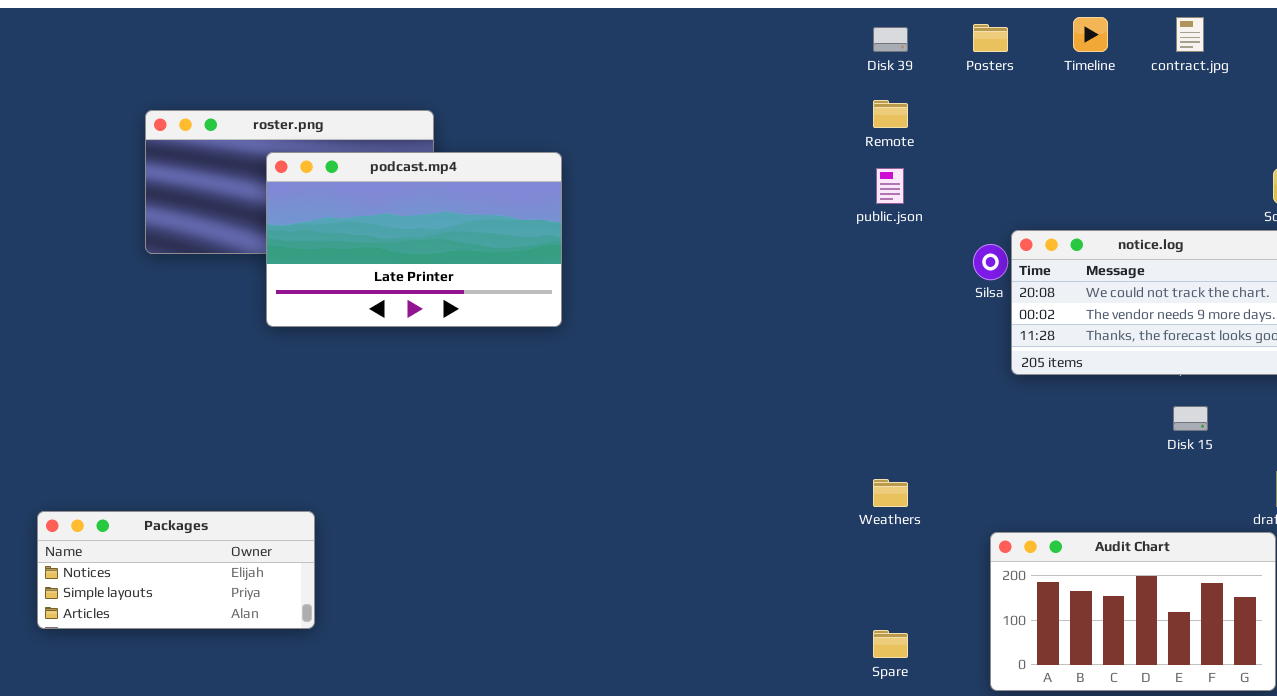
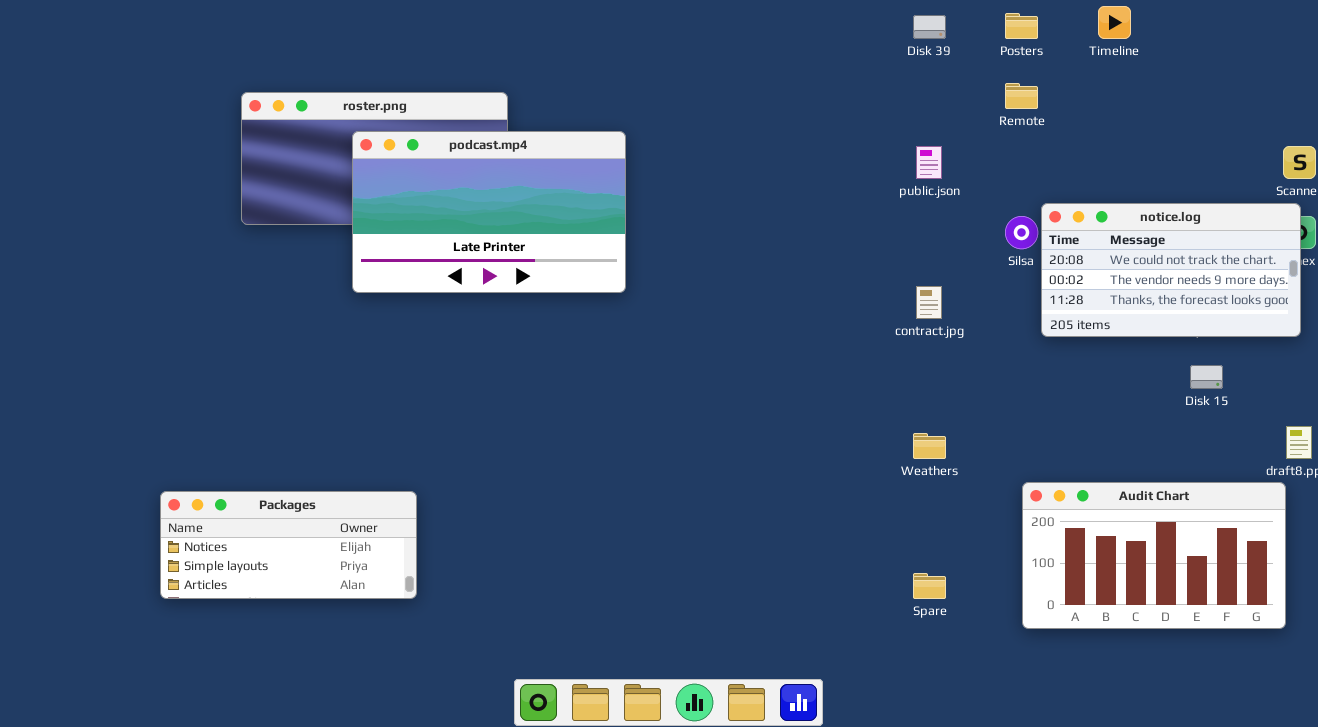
contract.jpg: [1176,17,1204,52] -> [916,286,942,319], moved
Remote: [873,100,908,128] -> [1005,83,1038,109], moved
Packages: [37,511,315,629] -> [160,491,417,599], moved

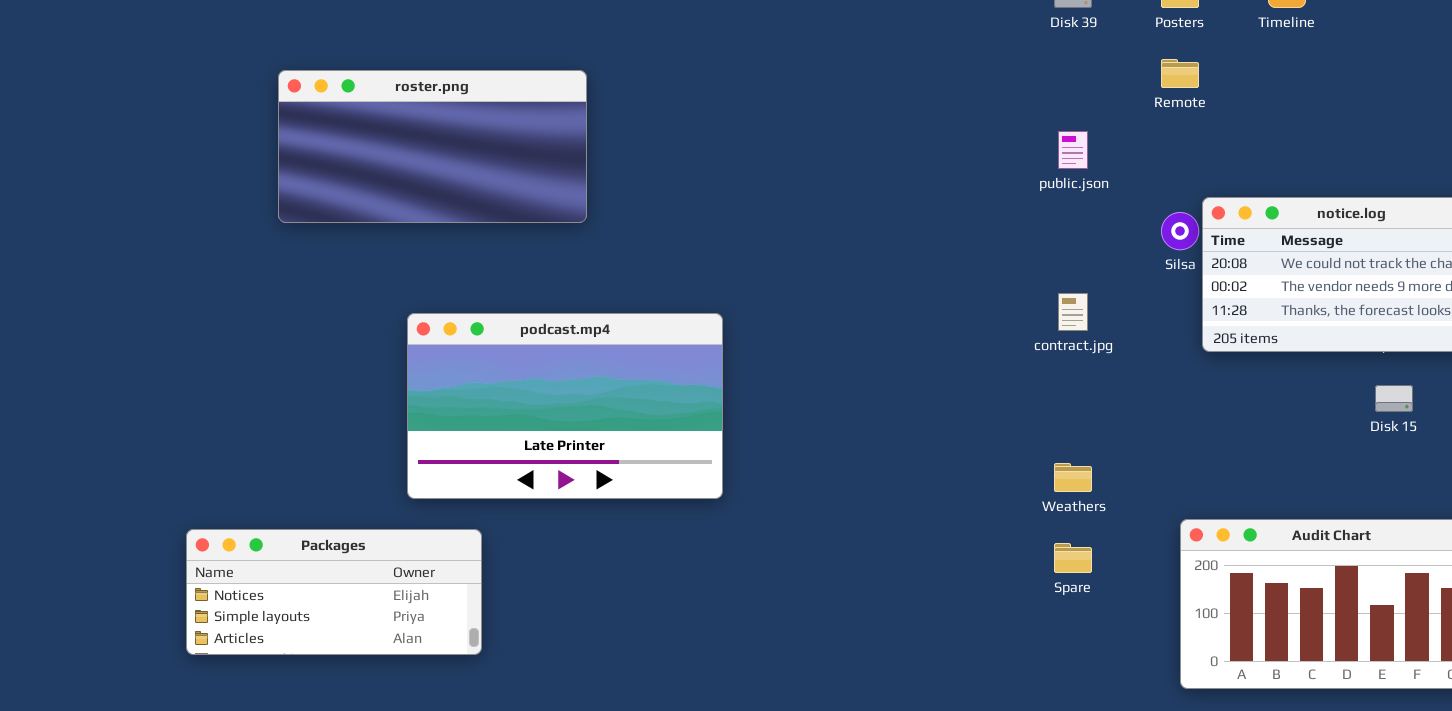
podcast.mp4: [352,131,626,293] -> [407,313,723,499], moved
Spare: [913,573,946,599] -> [1054,543,1092,573], moved

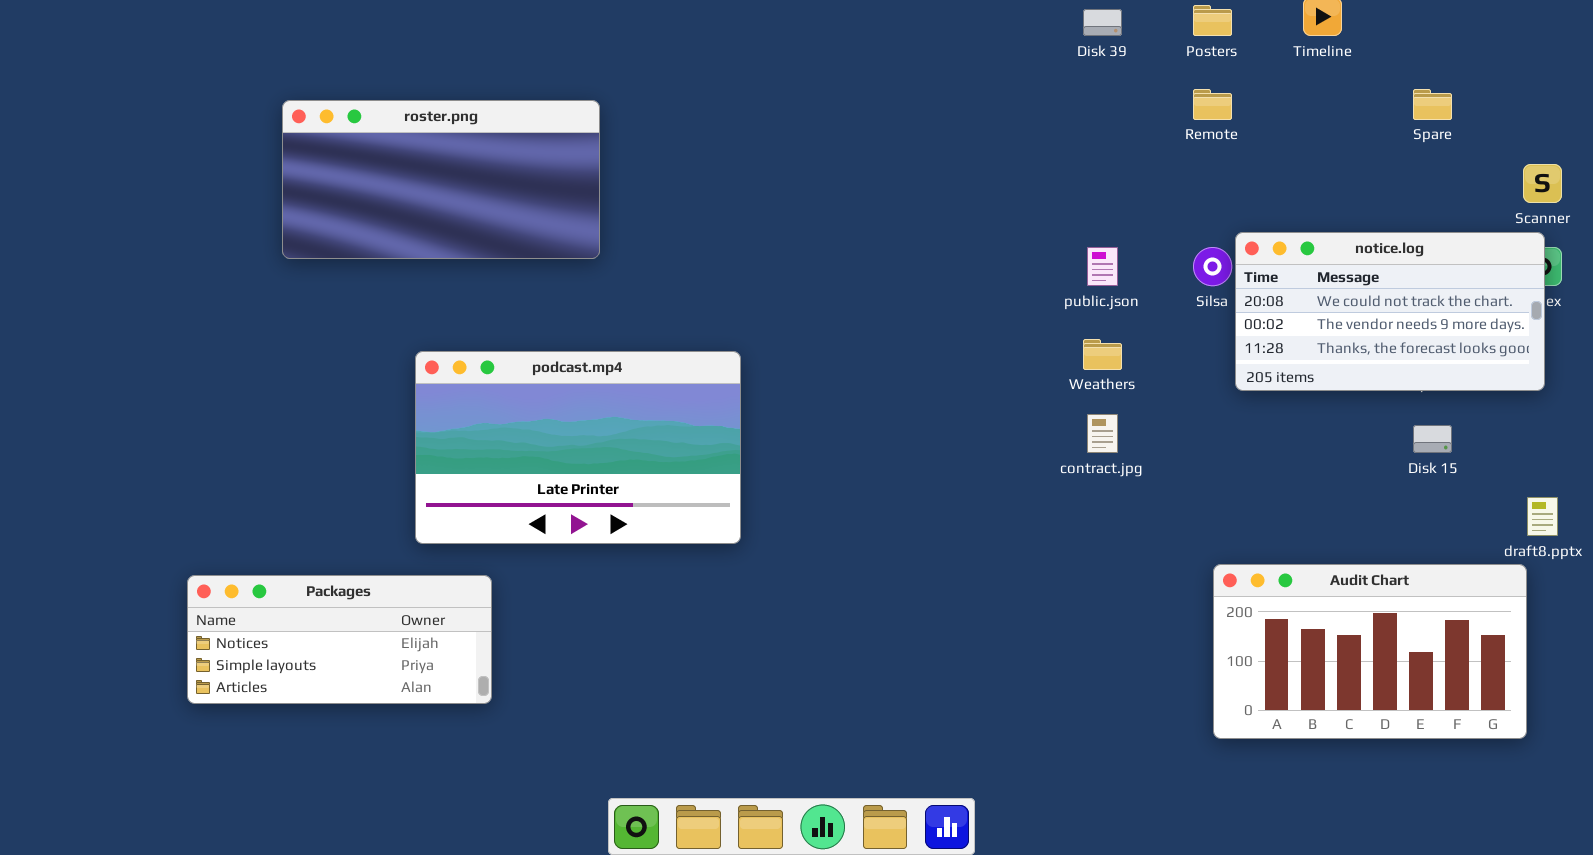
public.json: [1058,131,1088,169] -> [1087,247,1118,286], moved
contract.jpg: [1058,293,1088,331] -> [1087,414,1118,453], moved
Weathers: [1054,463,1092,492] -> [1083,339,1122,370], moved
Spare: [1054,543,1092,573] -> [1413,89,1452,120], moved

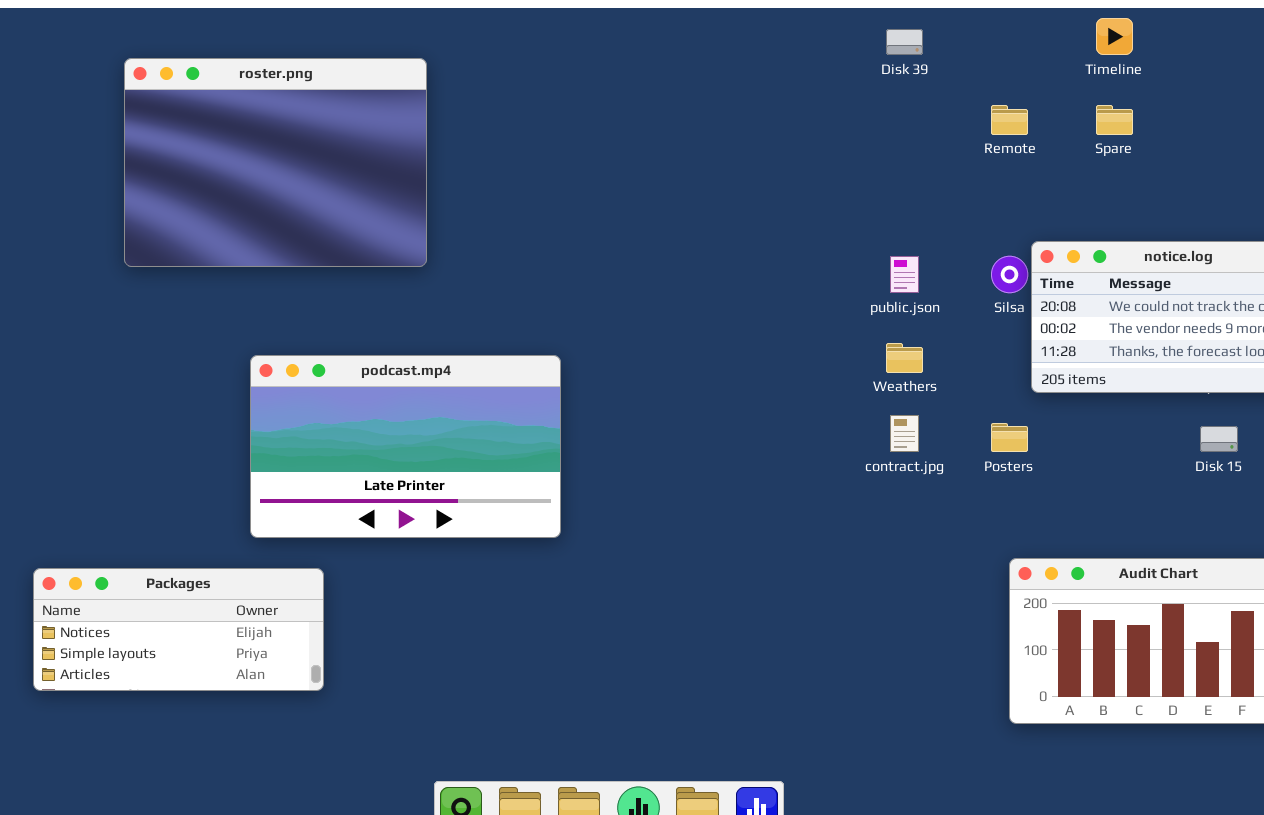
Posters: [1193,5,1232,36] -> [991,423,1028,452], moved
Spare: [1413,89,1452,120] -> [1096,105,1133,135], moved
roster.png: [282,100,600,259] -> [124,58,427,267], resized

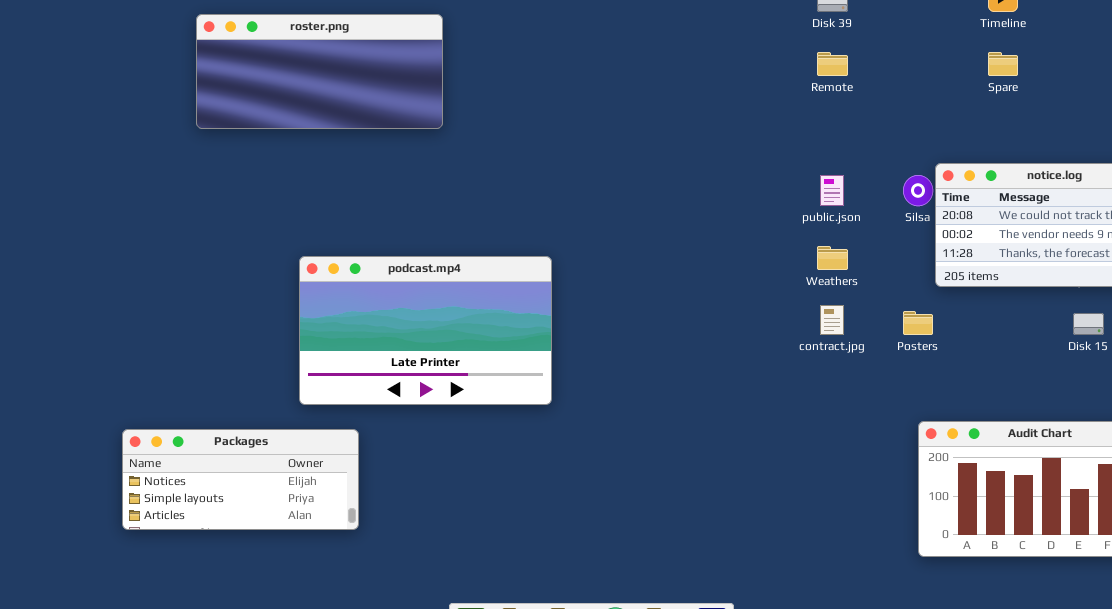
roster.png: [124,58,427,267] -> [196,14,443,129], resized
Remote: [991,105,1028,135] -> [817,52,848,76], moved

